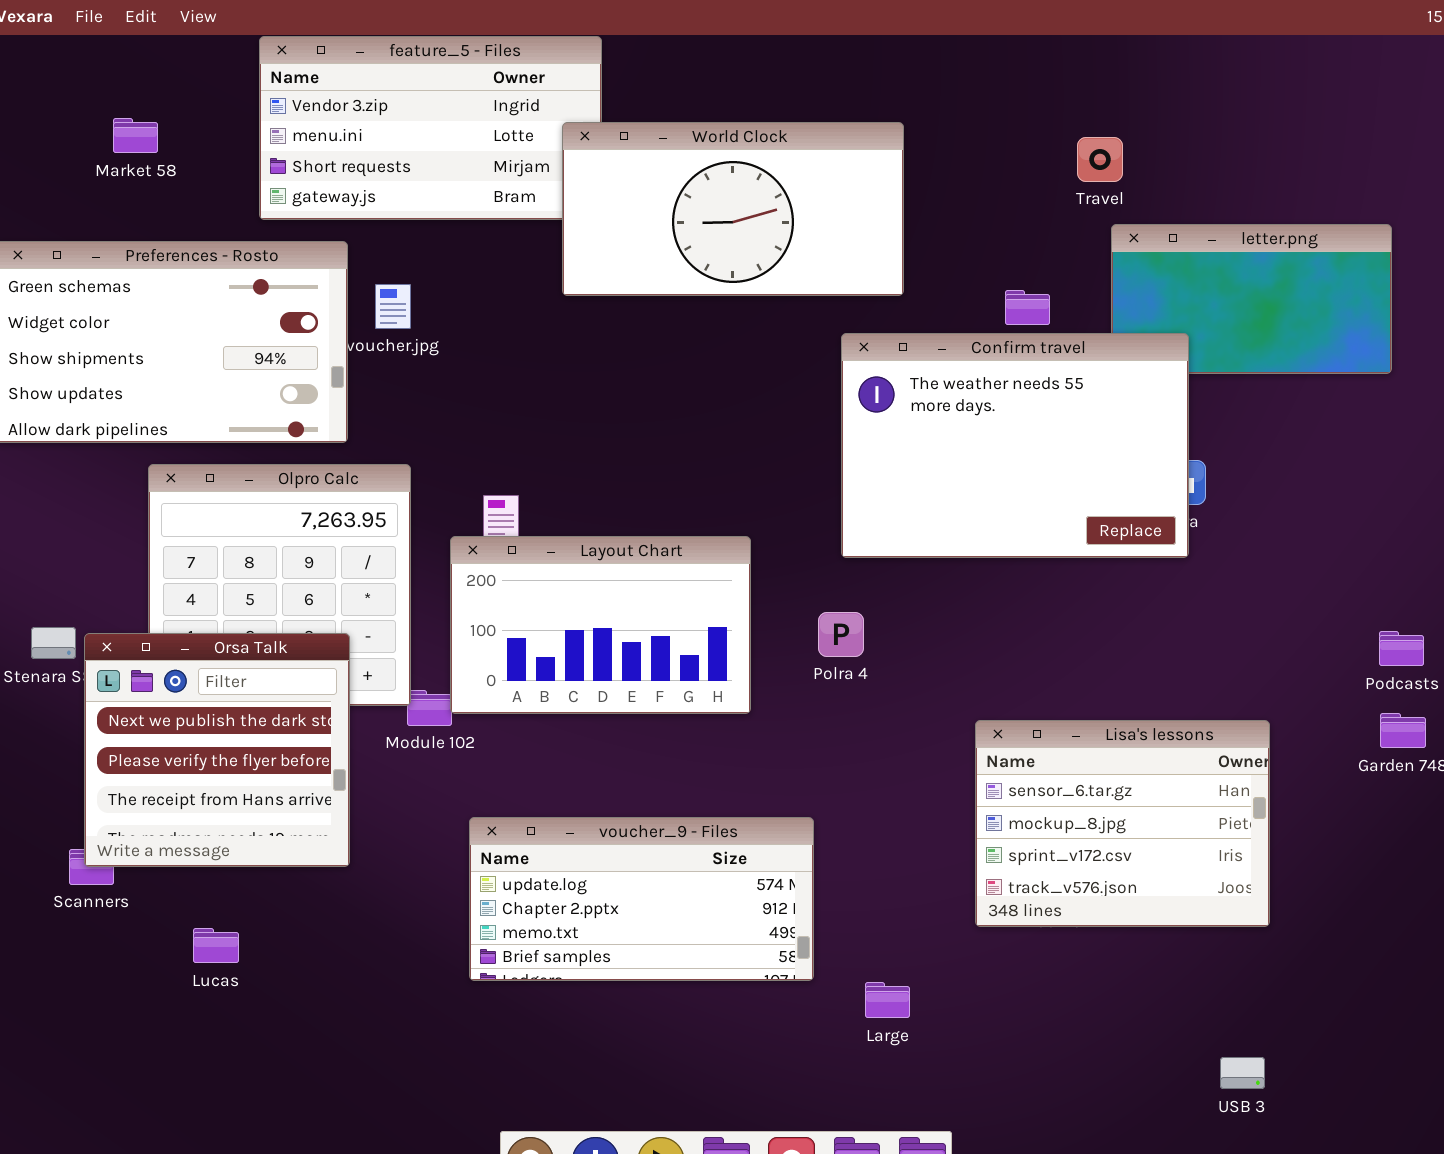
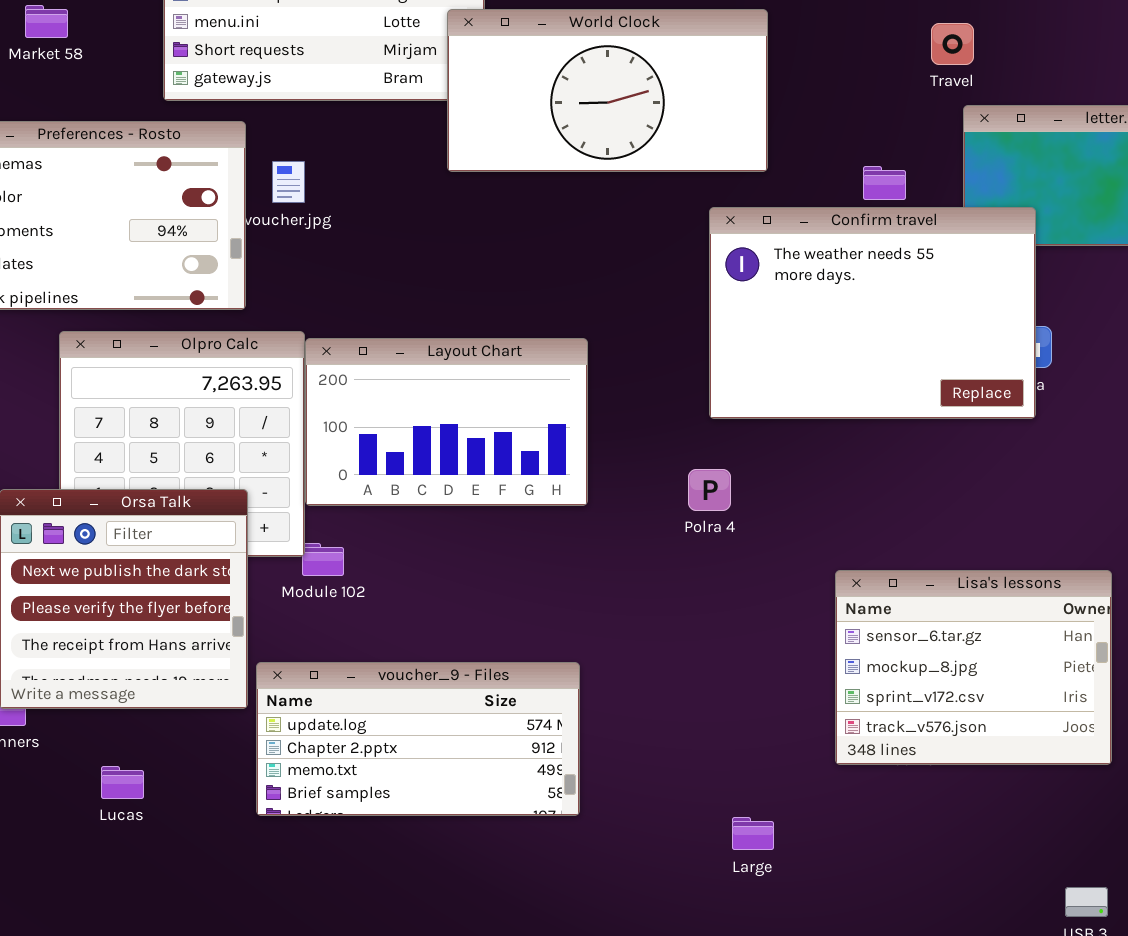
Layout Chart: [450,536,751,714] -> [305,338,588,506], moved
voucher_9 - Files: [469,817,814,981] -> [256,662,580,816], moved

